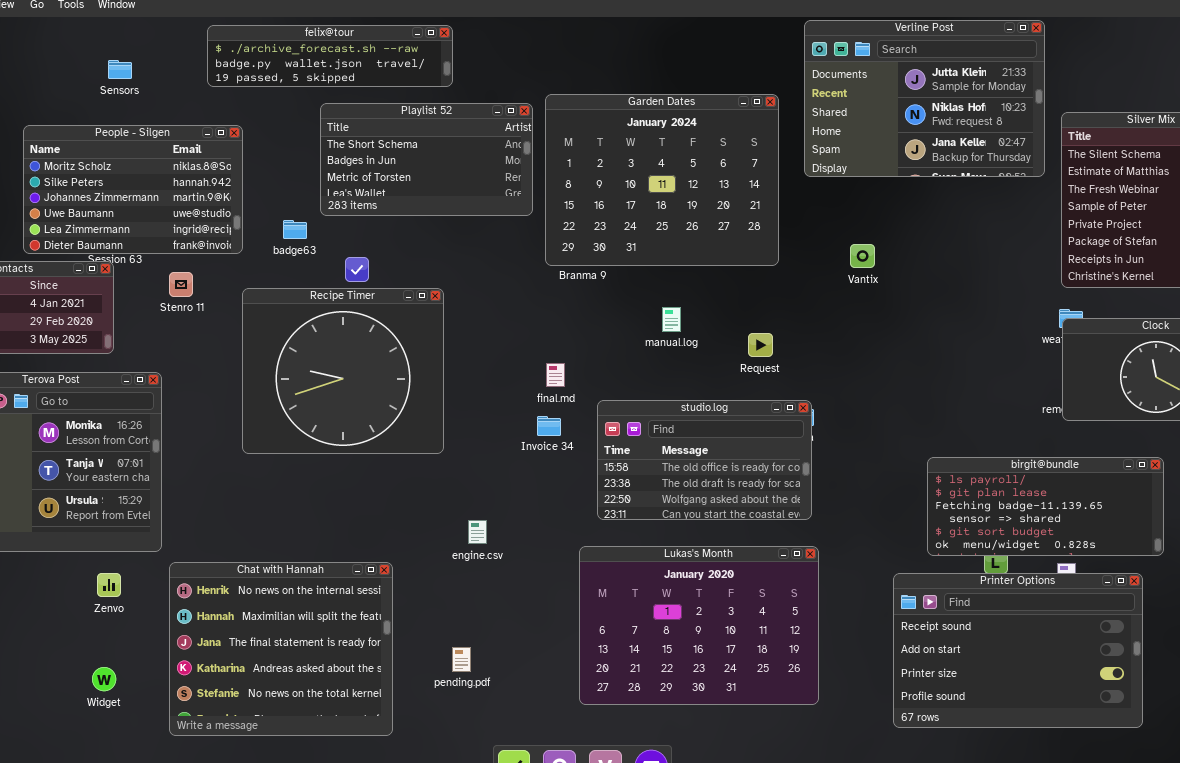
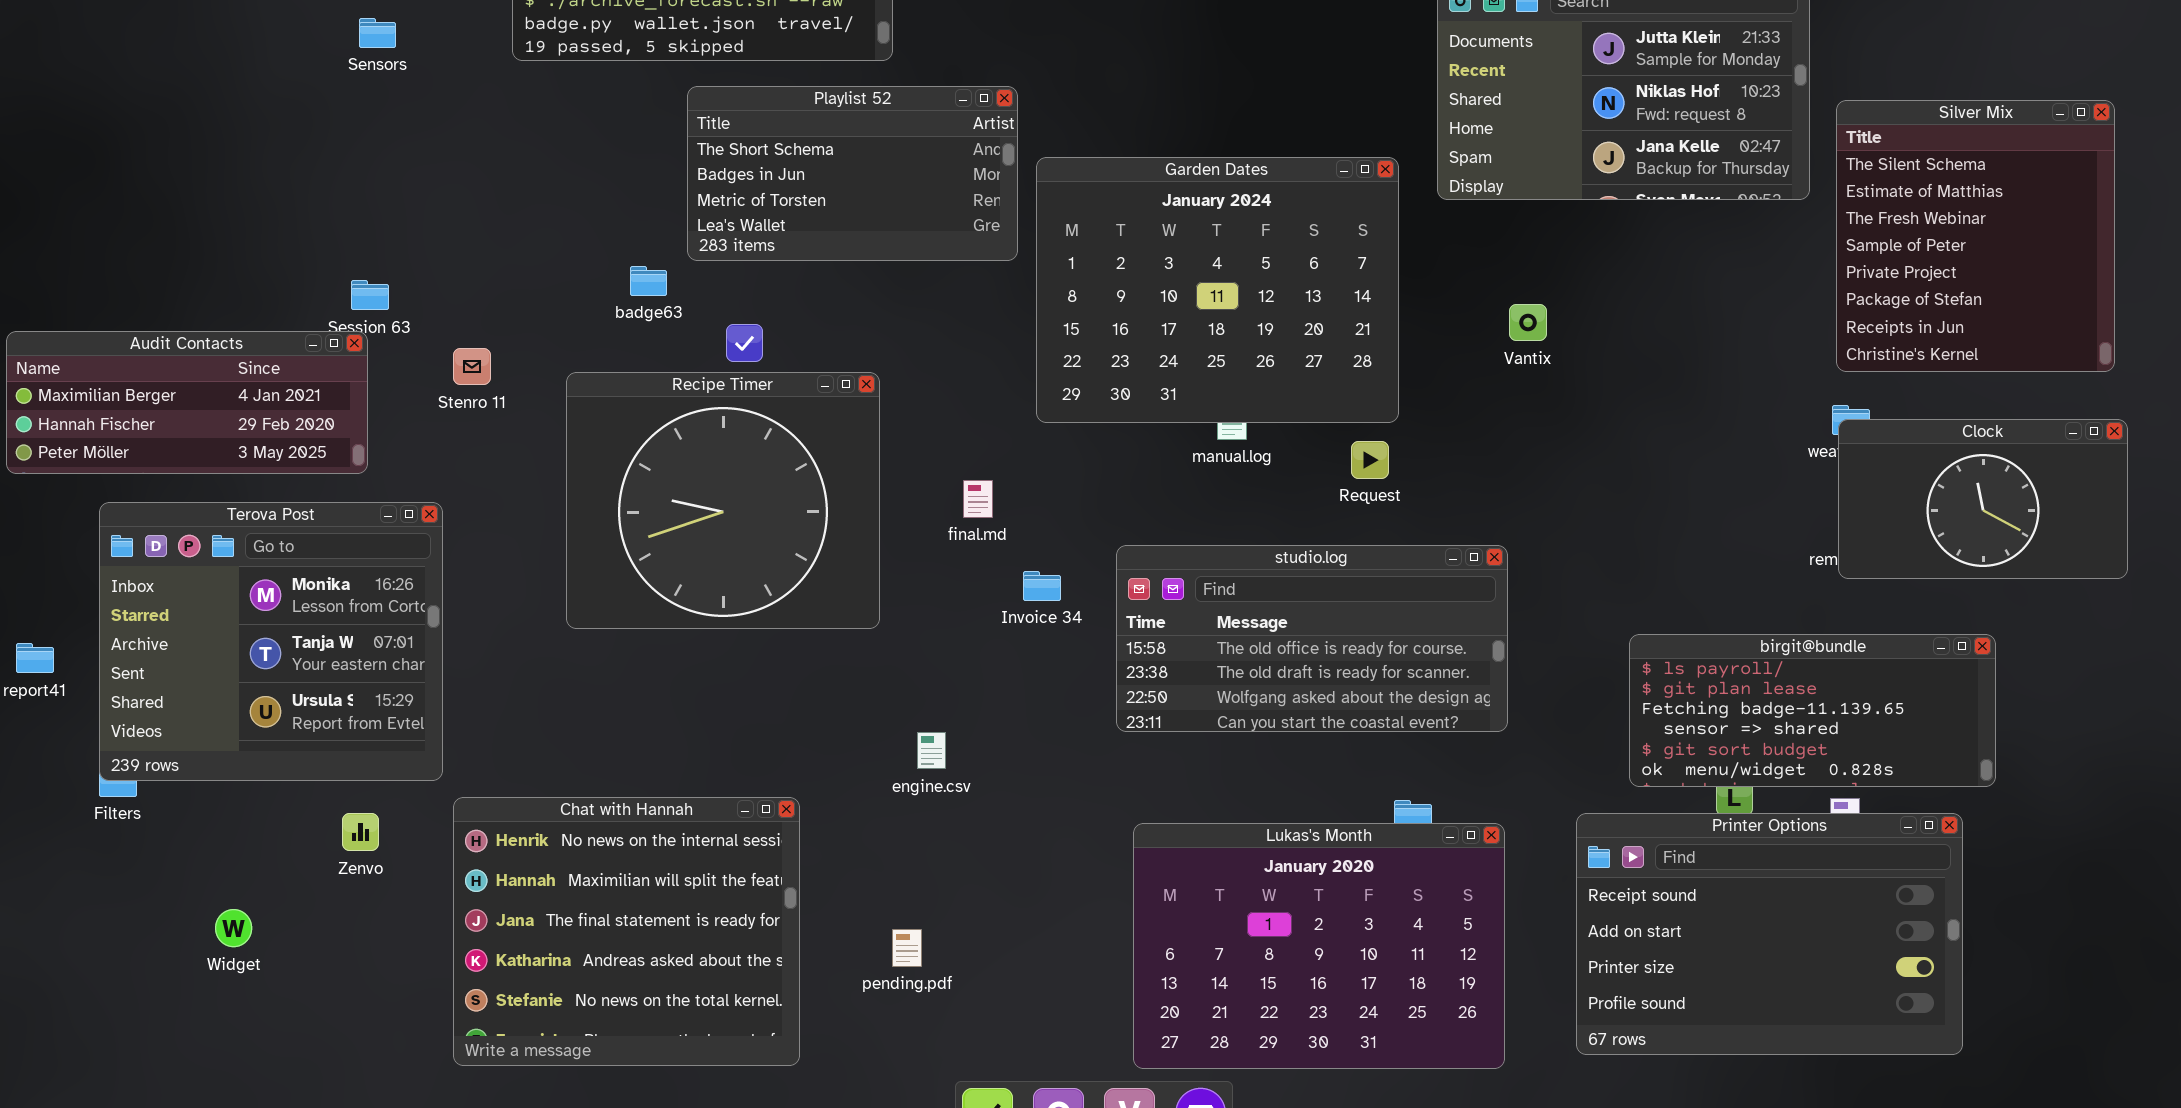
Garden Dates: [545,94,779,266] -> [1036,157,1399,423], moved
People - Silgen: [23,125,243,254] -> none, closed
final.md: [546,363,565,387] -> [963,480,993,518], moved
studio.log: [597,400,812,520] -> [1116,545,1508,732], resized
Lukas's Month: [579,546,819,705] -> [1133,823,1505,1069], moved
Widget: [92,667,116,691] -> [215,909,252,947], moved

